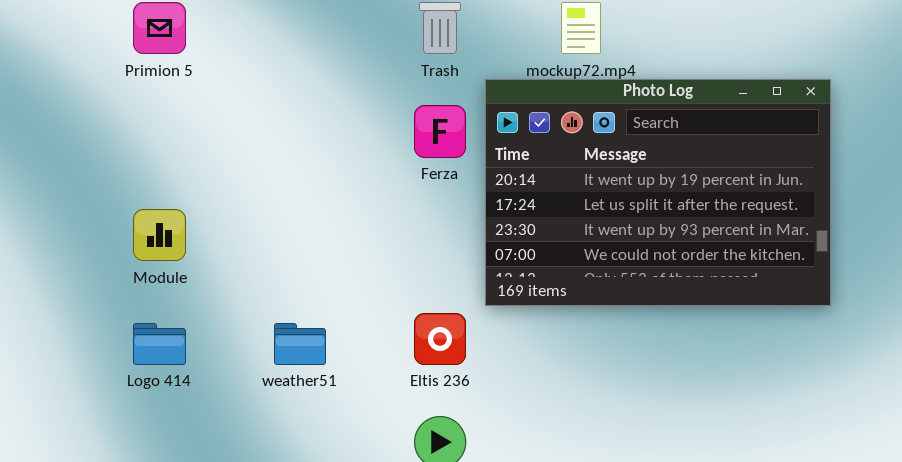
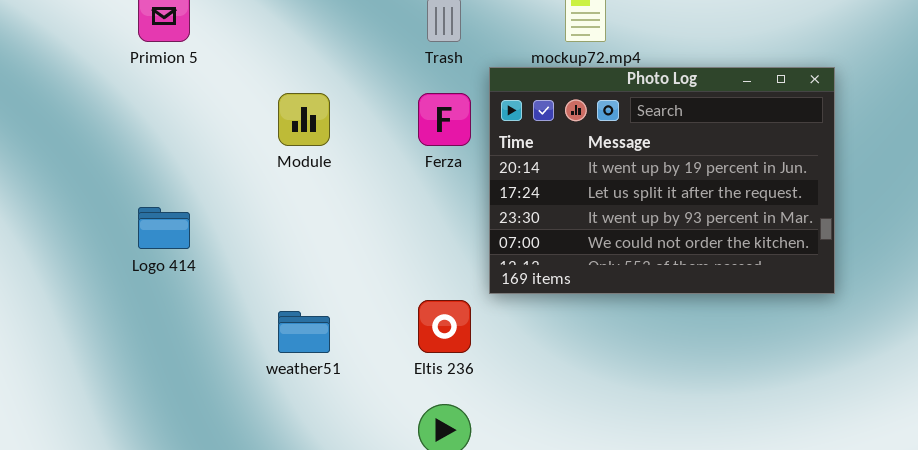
Module: [133,209,186,261] -> [278,93,330,146], moved
Logo 414: [133,323,186,365] -> [138,207,190,249], moved

